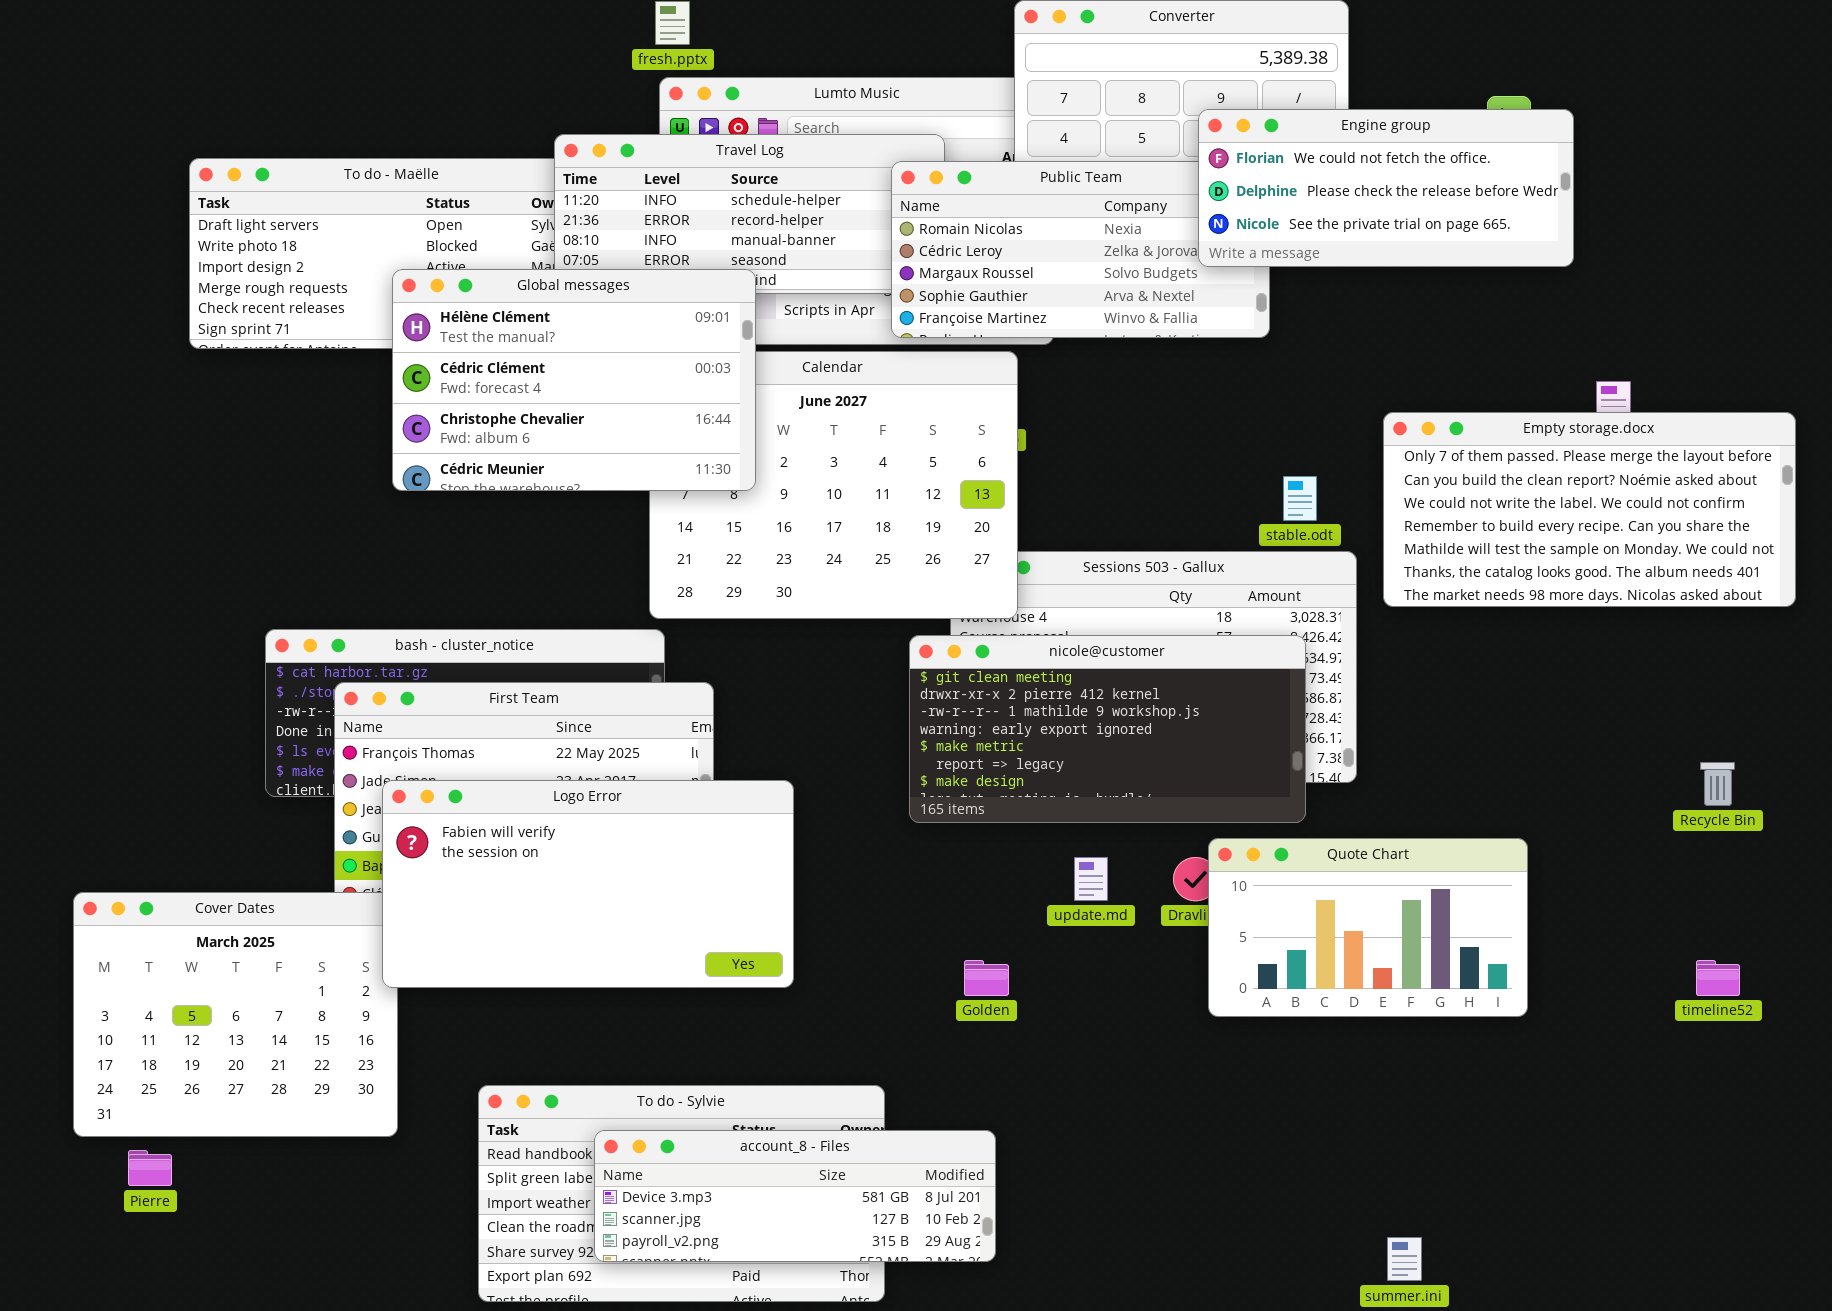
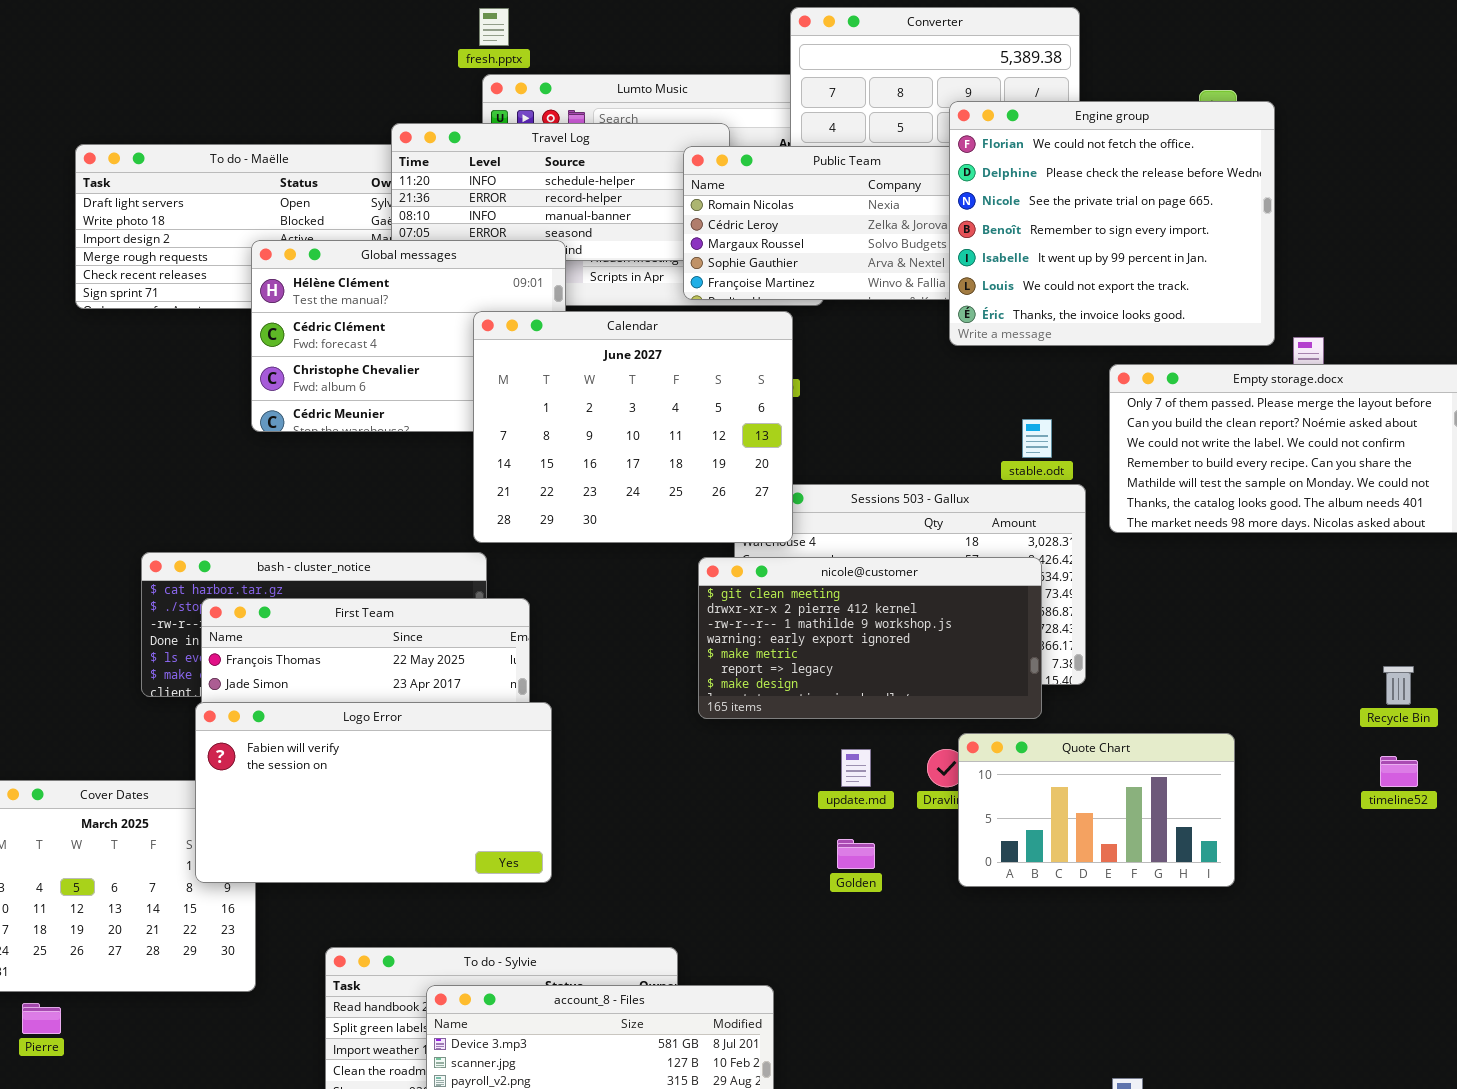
Engine group: [1198,109,1574,267] -> [949,101,1275,346], resized
Calendar: [649,351,1018,619] -> [473,311,793,543], raised
Logo Error: [382,780,794,988] -> [195,702,552,883], moved
Golden: [964,960,1009,996] -> [837,839,875,869], moved
timeline52: [1696,960,1740,996] -> [1380,756,1418,787], moved

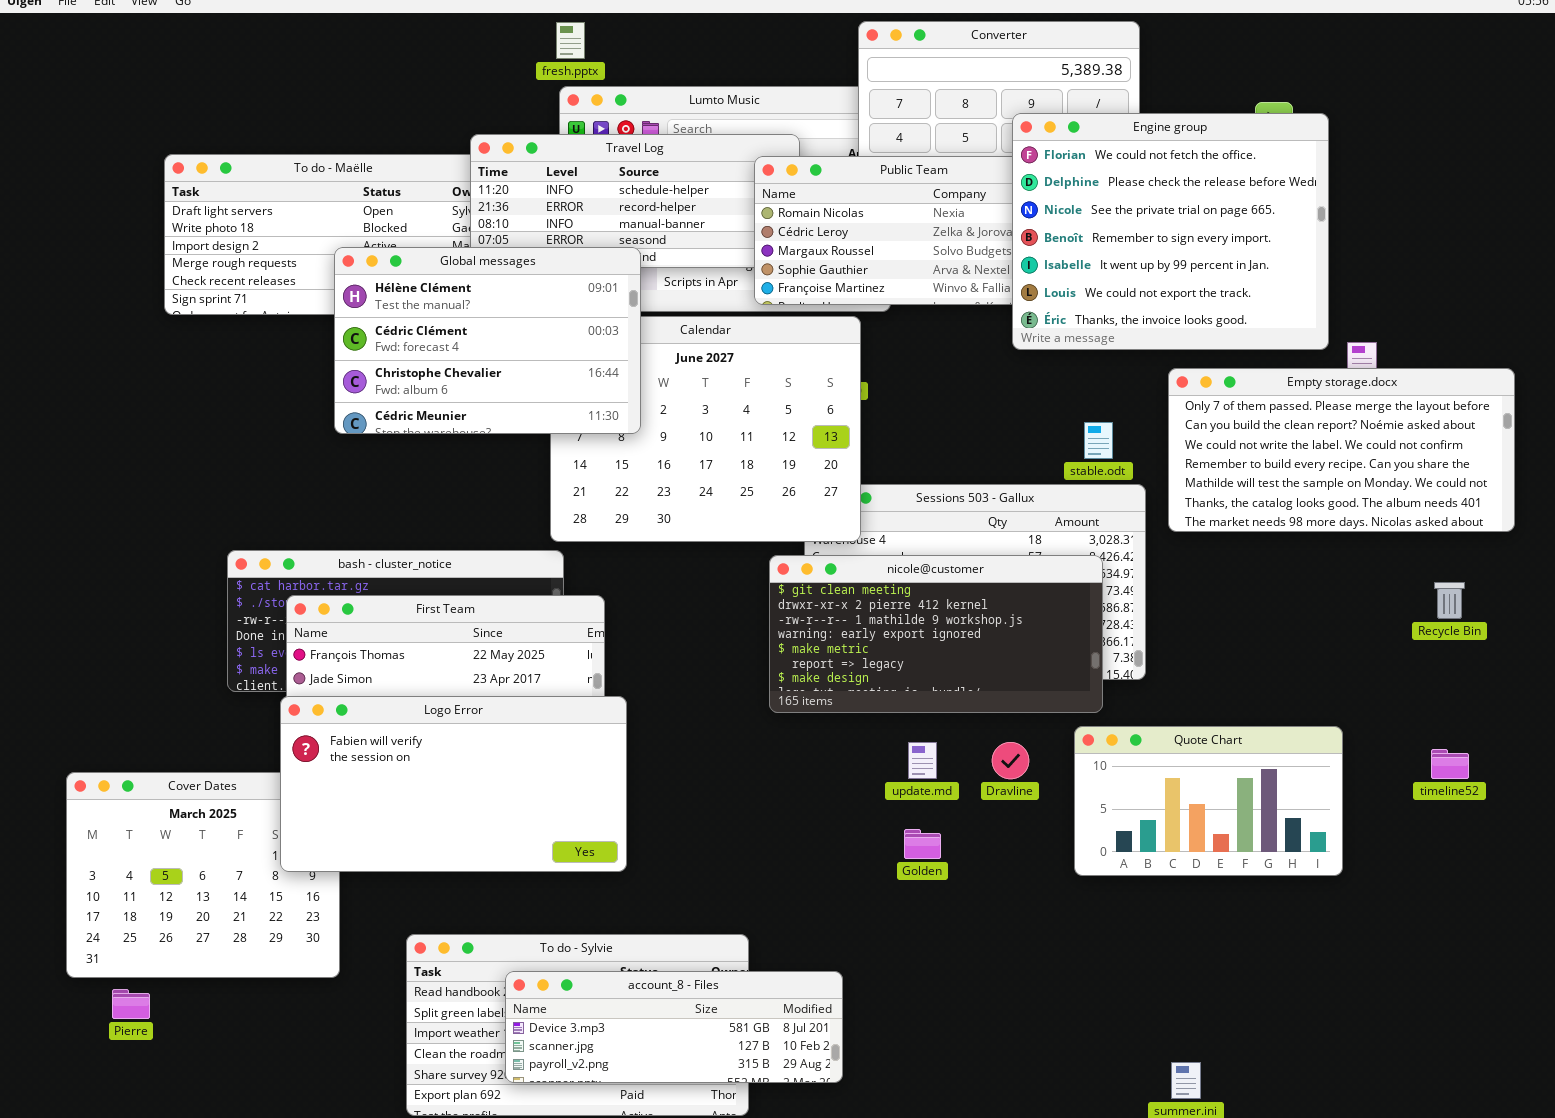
Global messages: [251,240,566,432] -> [334,247,641,434], raised
Recycle Bin: [1383,666,1414,705] -> [1434,582,1465,619], moved
Quote Chart: [958,733,1235,887] -> [1074,726,1343,876], moved

